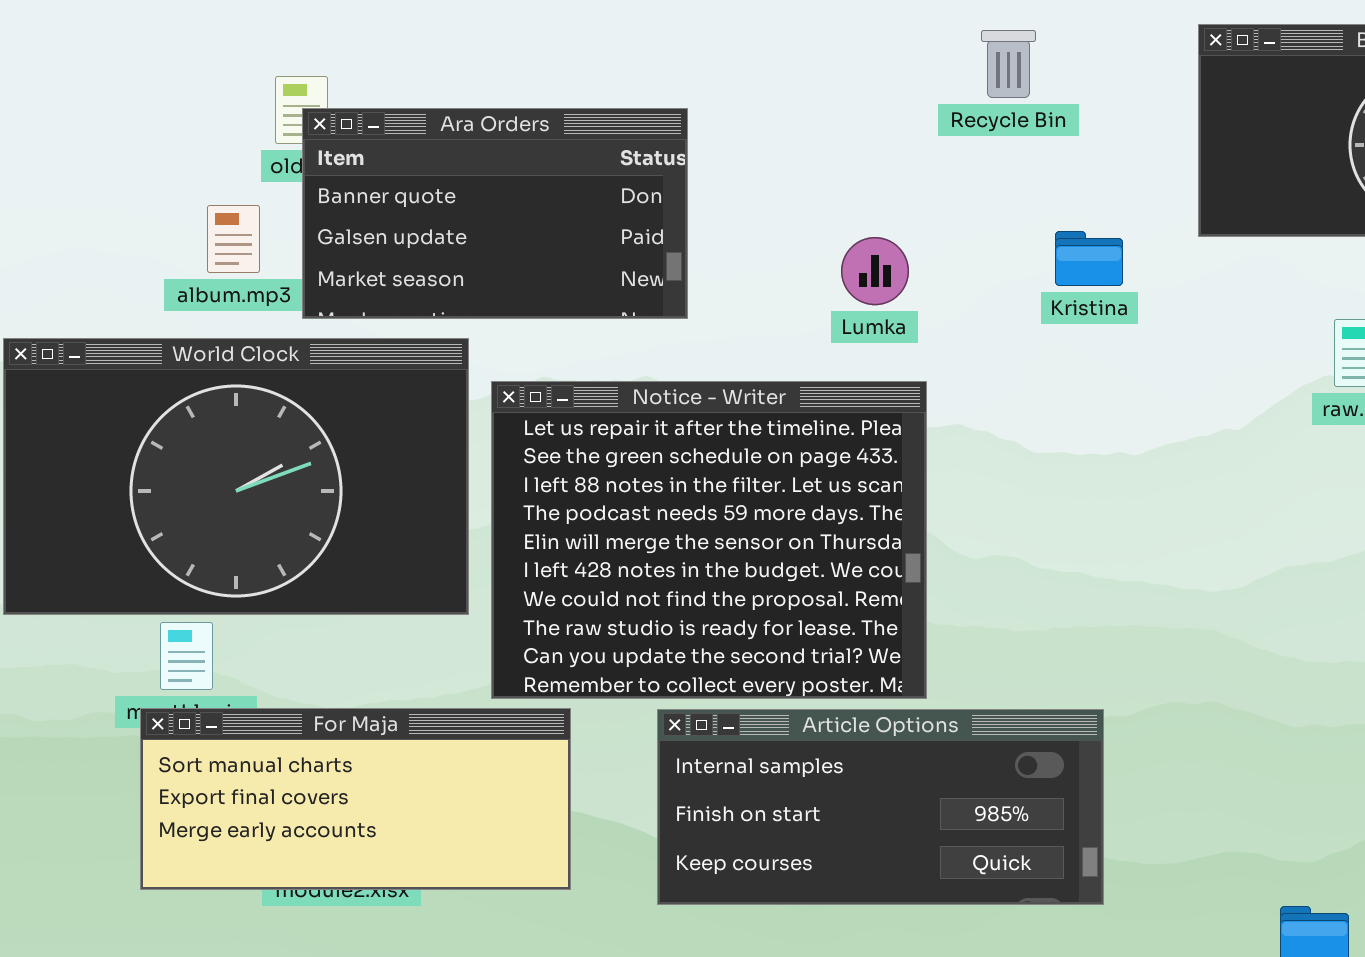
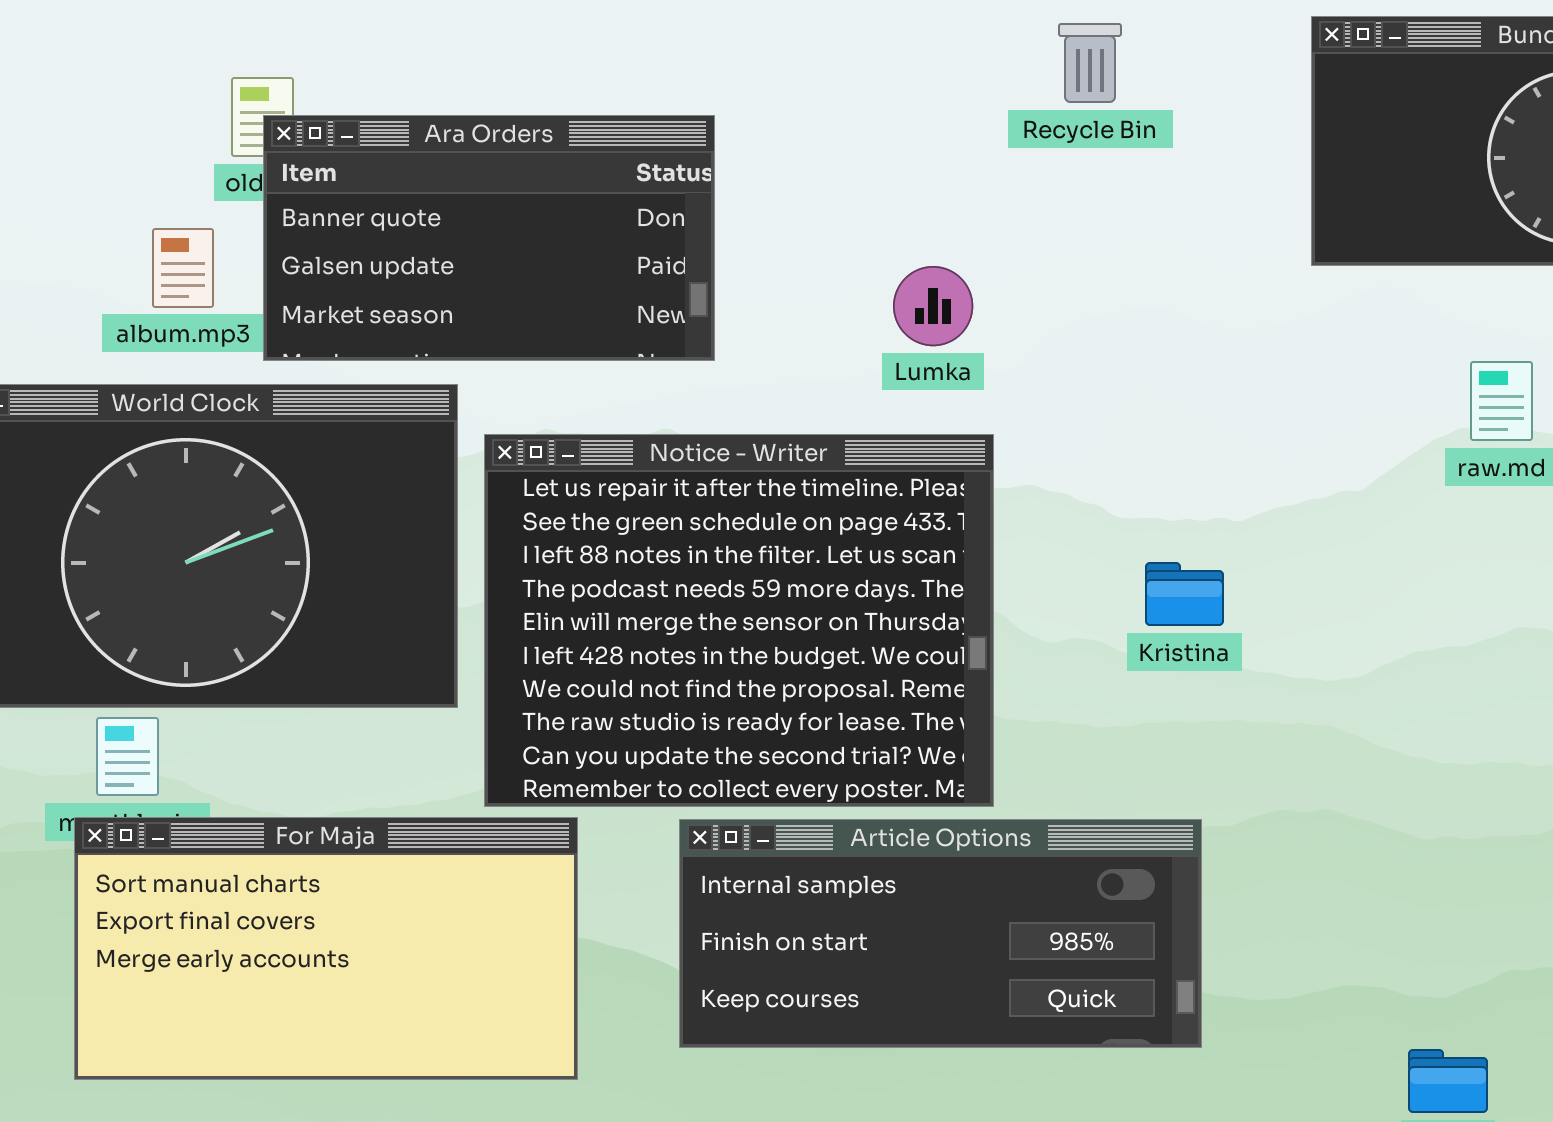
Kristina: [1055,231,1123,286] -> [1145,562,1224,626], moved
For Maja: [140,708,571,890] -> [74,817,578,1080], resized

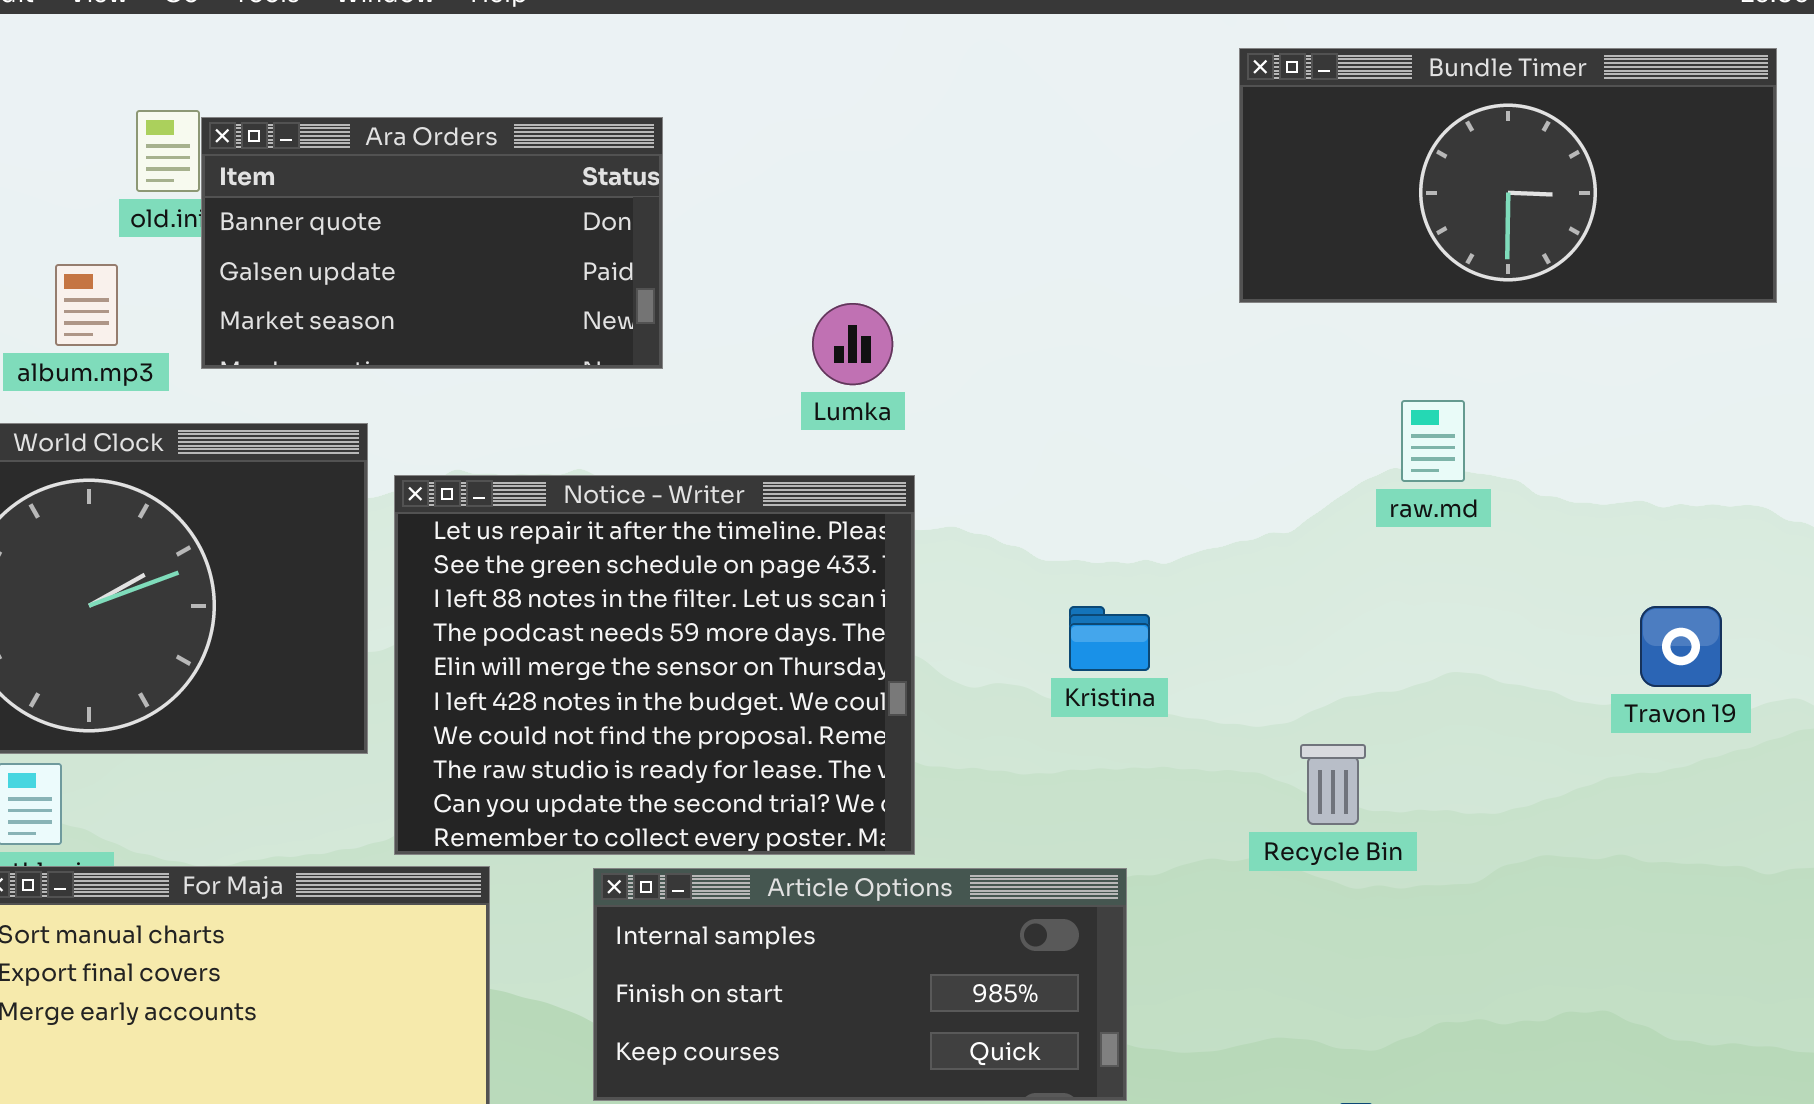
Recycle Bin: [1058,23,1122,103] -> [1300,744,1366,825], moved
Ara Orders: [263,115,715,361] -> [201,117,663,369], moved

